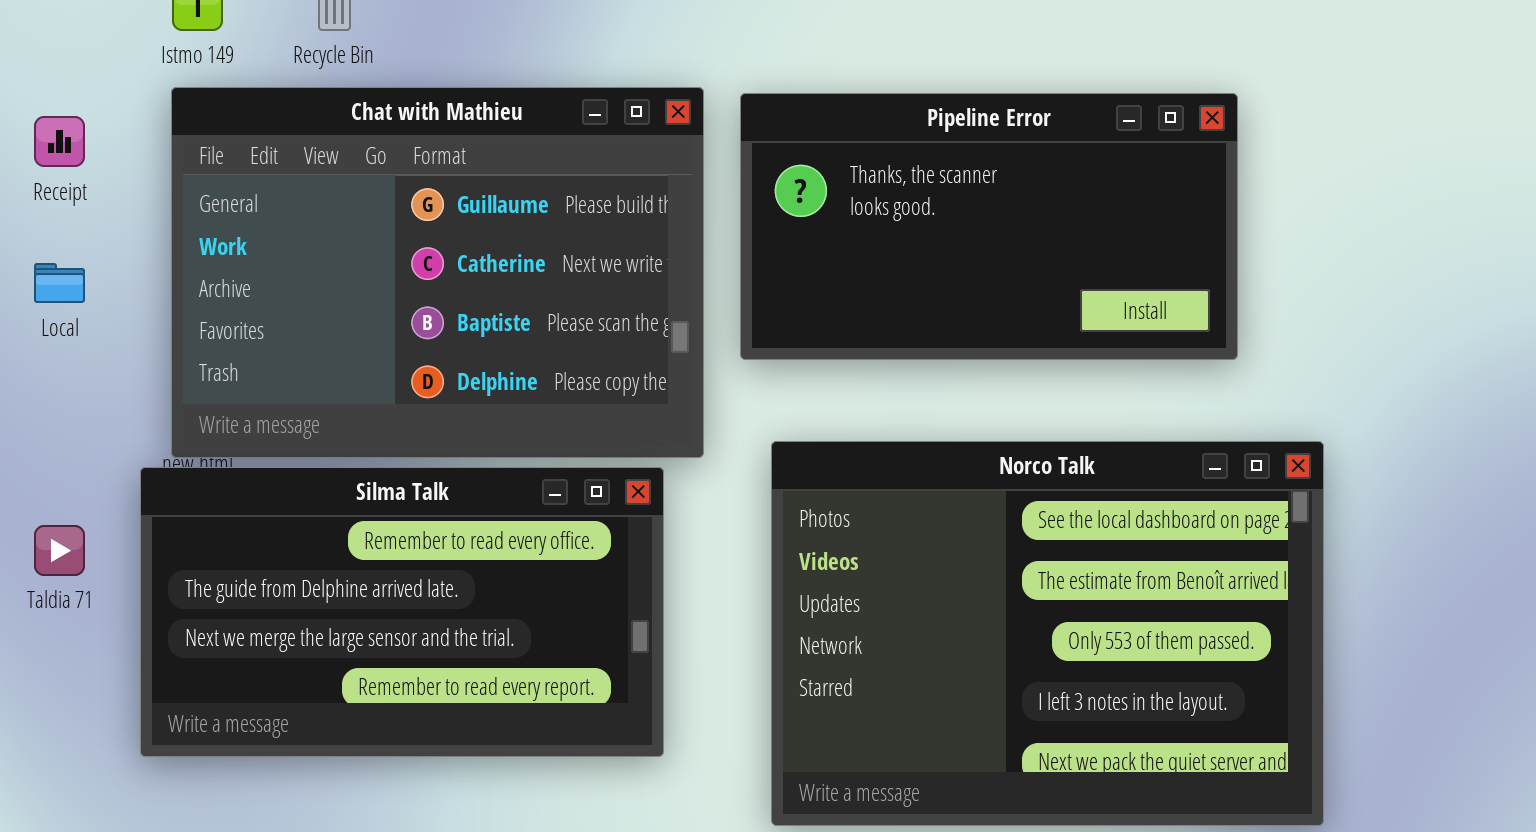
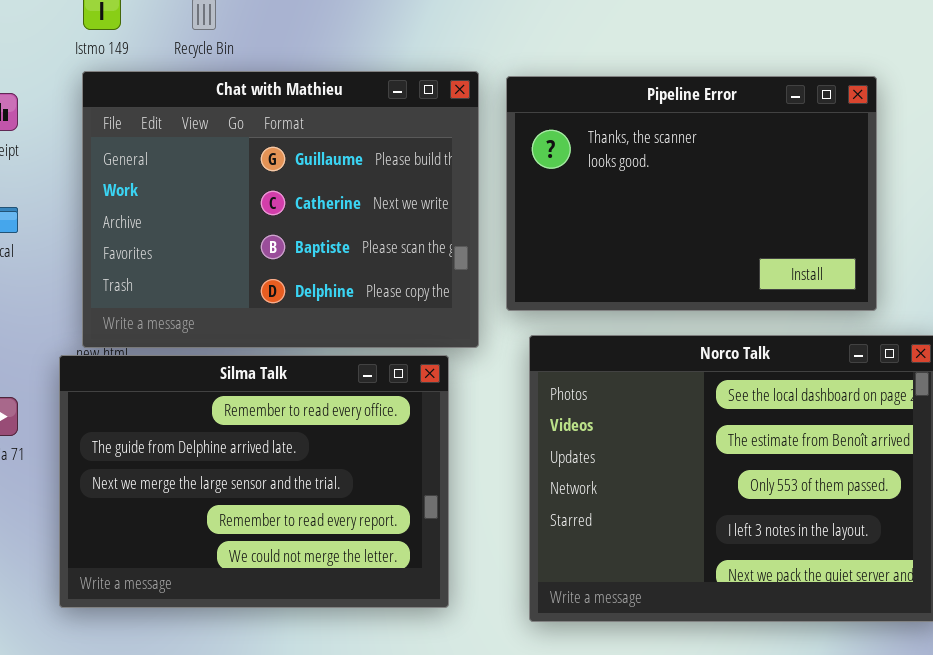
Pipeline Error: [740,93,1238,360] -> [506,76,877,311], resized
Silma Talk: [140,467,664,757] -> [59,355,449,608], resized

